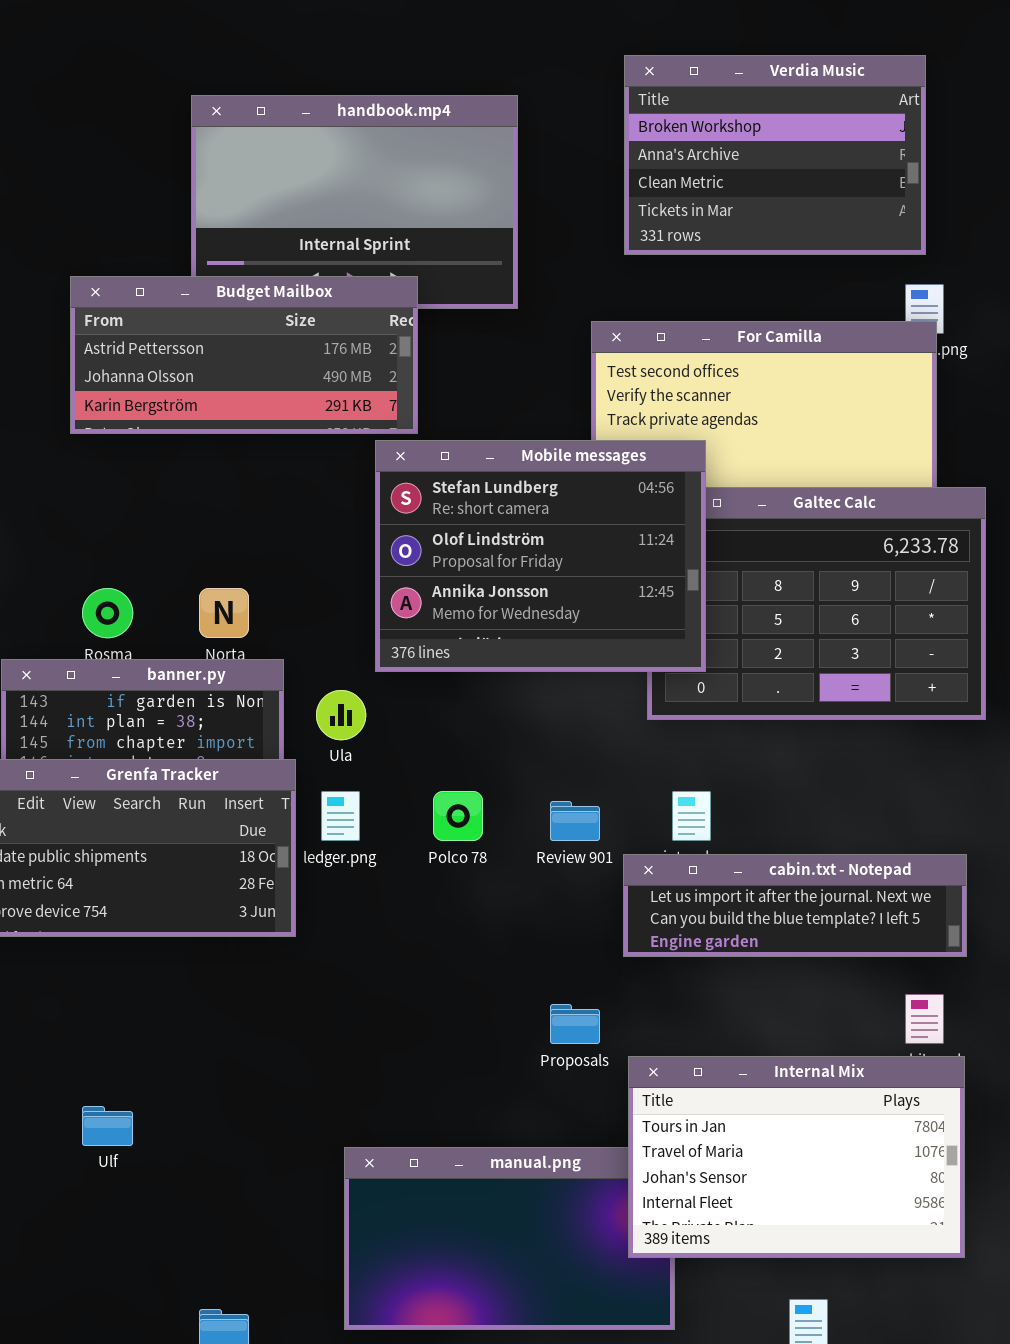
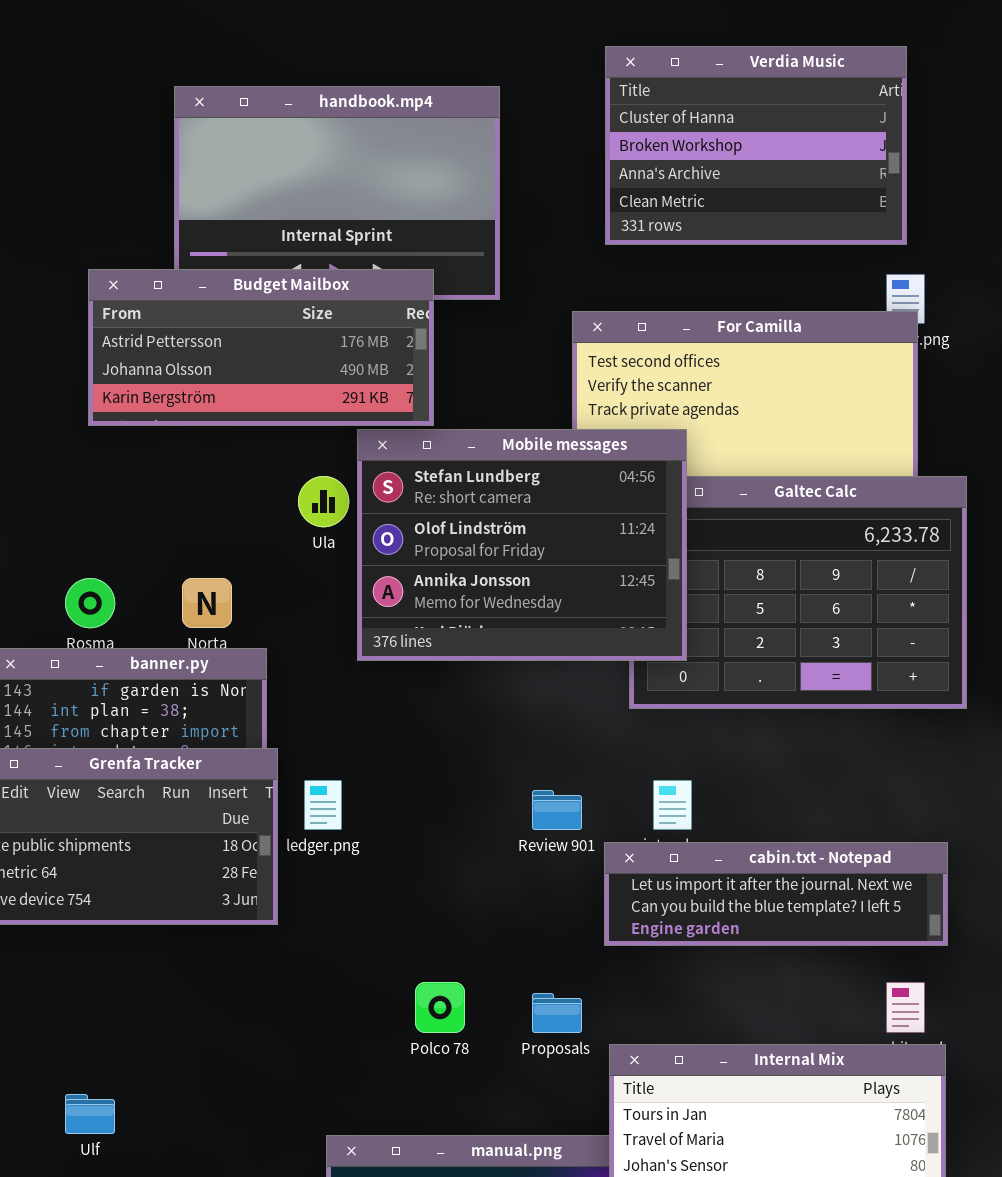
Verdia Music: [624,55,926,255] -> [605,46,907,245], scrolled up 1 row
Budget Mailbox: [70,276,418,434] -> [88,269,434,426], moved
Ula: [316,690,366,740] -> [298,476,349,527], moved
Polco 78: [433,791,483,841] -> [415,982,465,1033], moved

